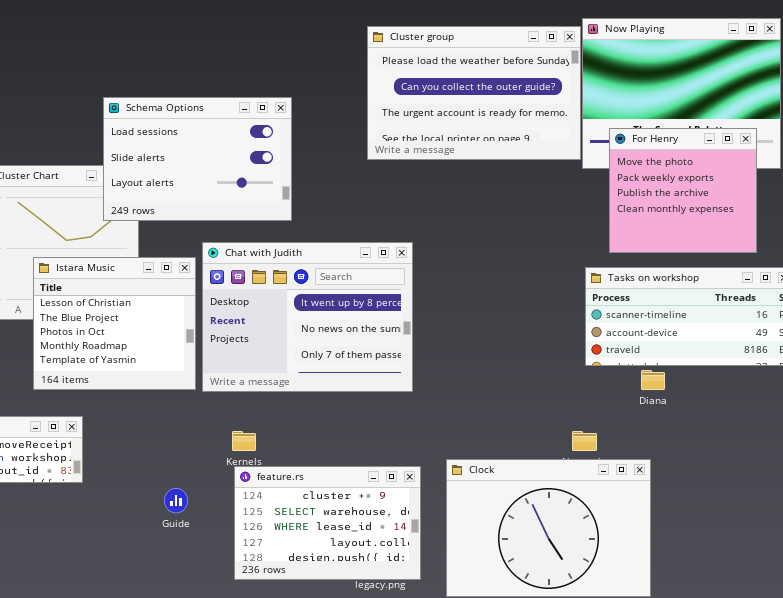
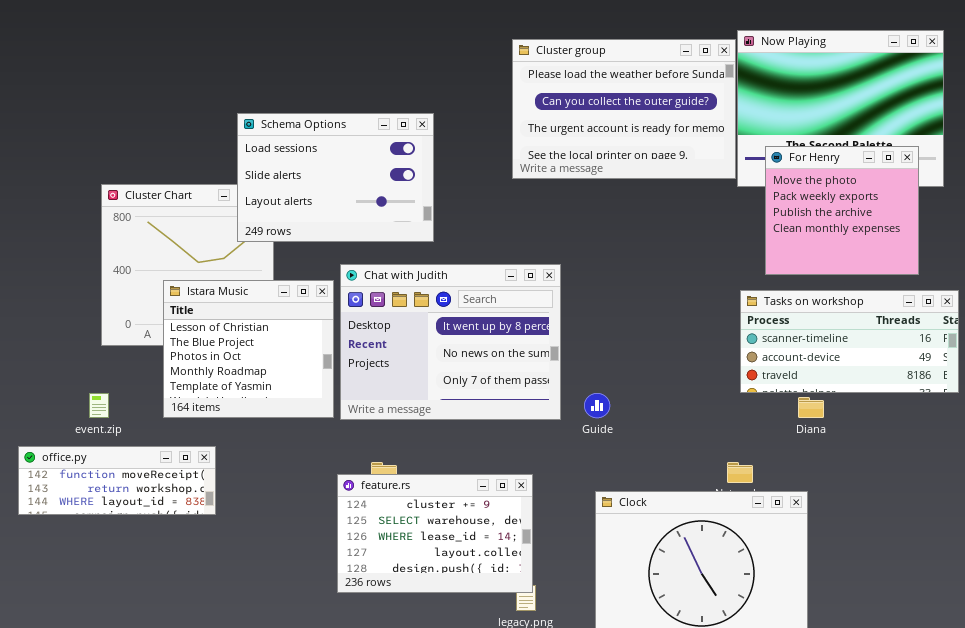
feature.rs: [234,466,421,580] -> [337,474,533,593], moved
Guide: [164,488,188,513] -> [584,393,610,418], moved

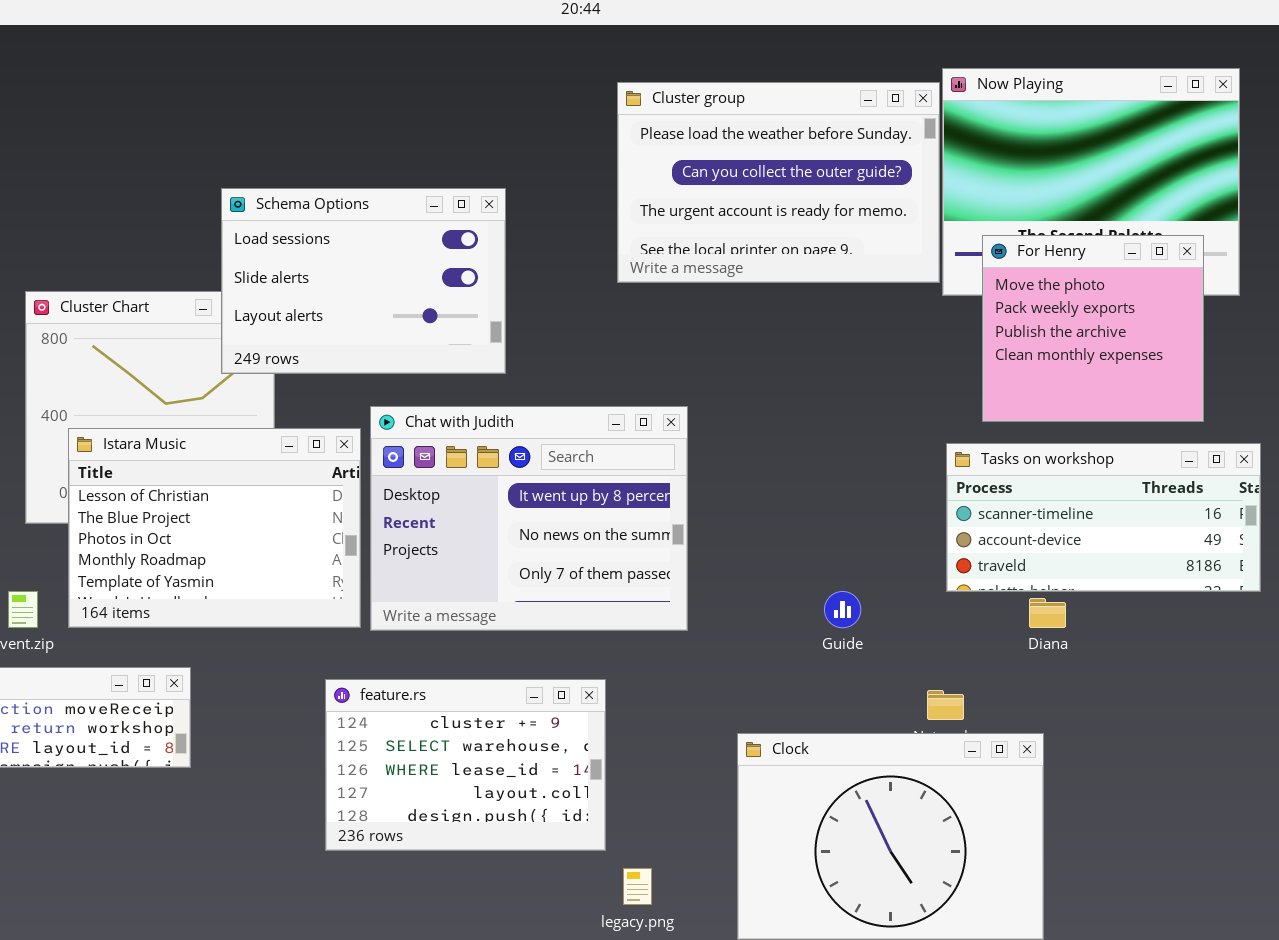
Istara Music: [163,280,334,418] -> [68,428,361,628], resized
Guide: [584,393,610,418] -> [824,591,861,628], moved
feature.rs: [337,474,533,593] -> [325,679,606,851], moved

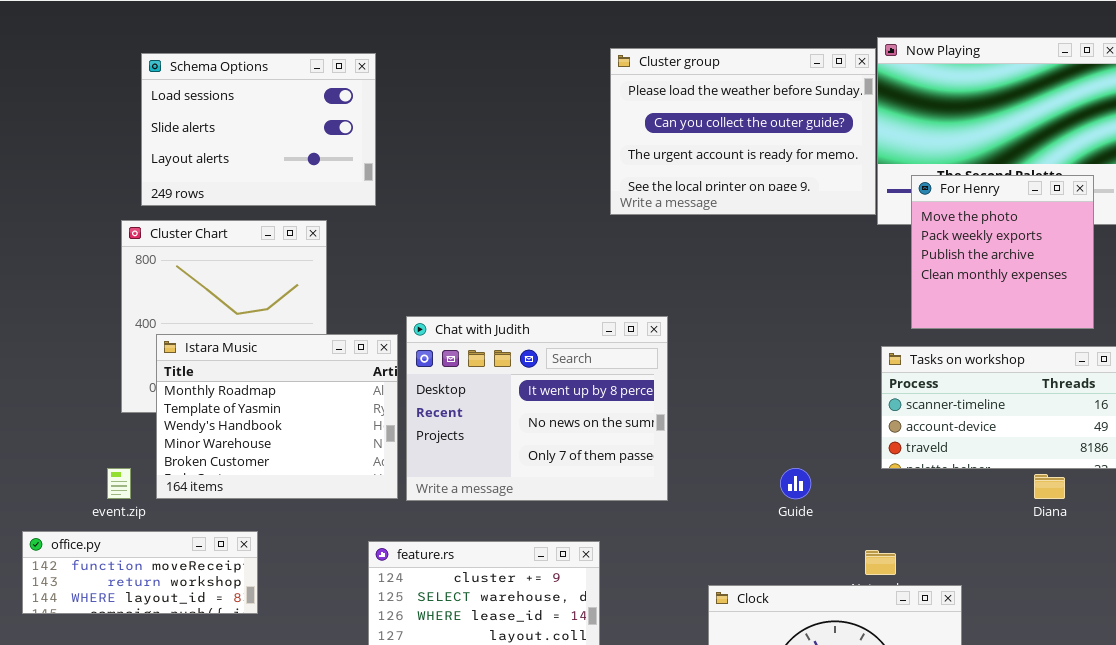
Schema Options: [221,188,506,374] -> [141,53,376,206], moved
Istara Music: [68,428,361,628] -> [156,334,398,499], scrolled down 3 rows
Diana: [1029,598,1066,628] -> [1034,474,1065,499], moved

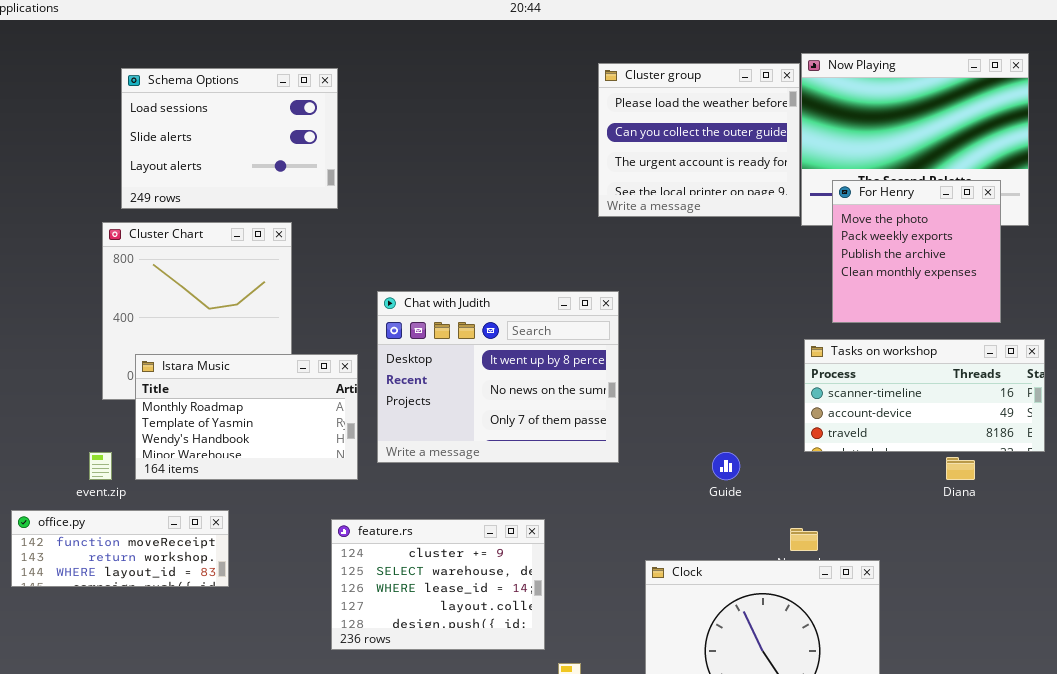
Cluster group: [610,48,876,215] -> [598,63,800,217], resized
Chat with Judith: [406,316,668,501] -> [377,291,619,463], moved
Istara Music: [156,334,398,499] -> [135,354,358,480], resized

